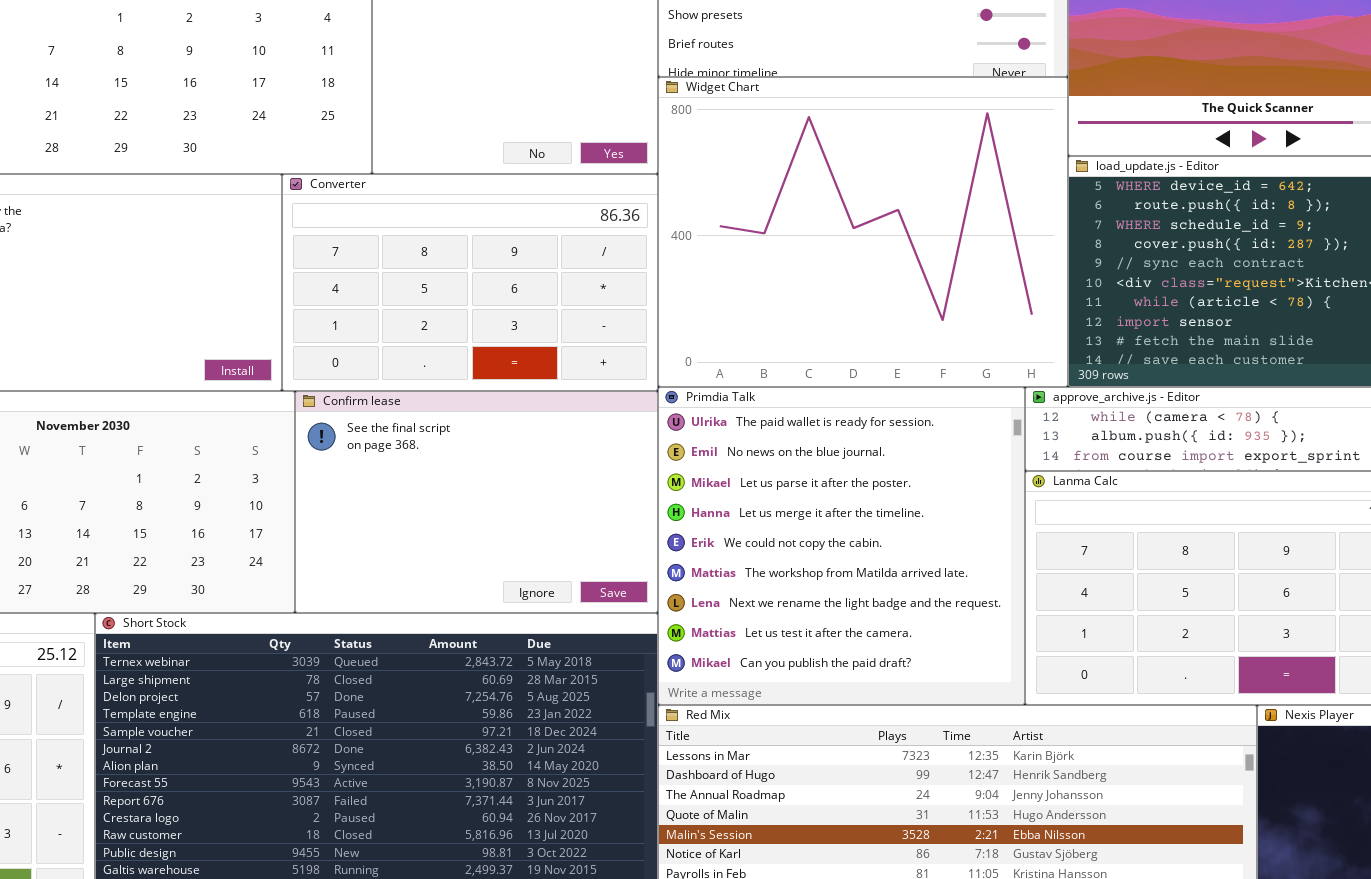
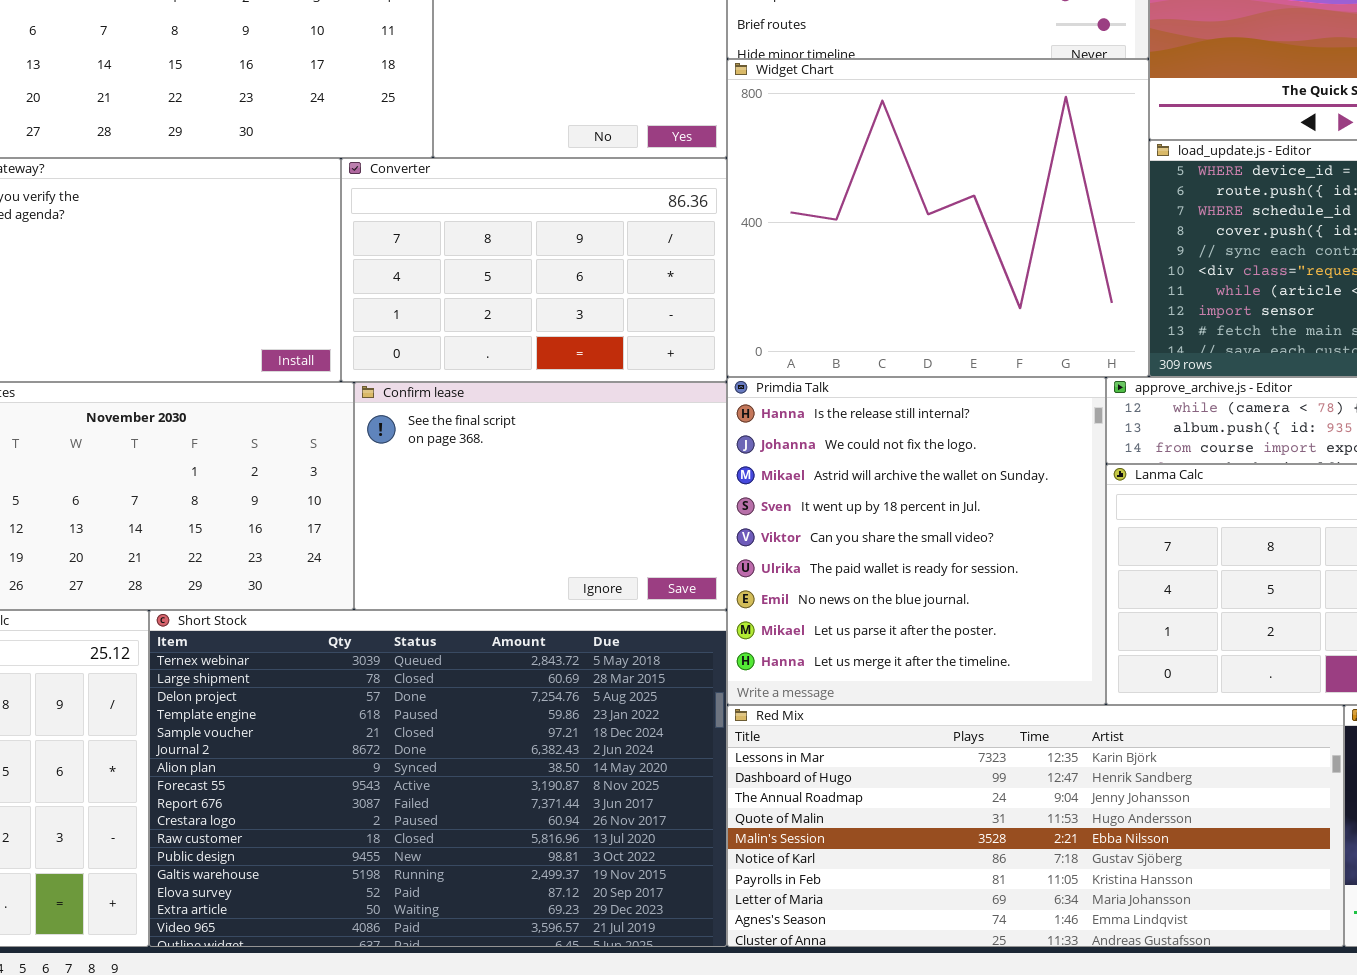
Primdia Talk: [658,387,1025,705] -> [727,377,1106,705], scrolled up 5 rows

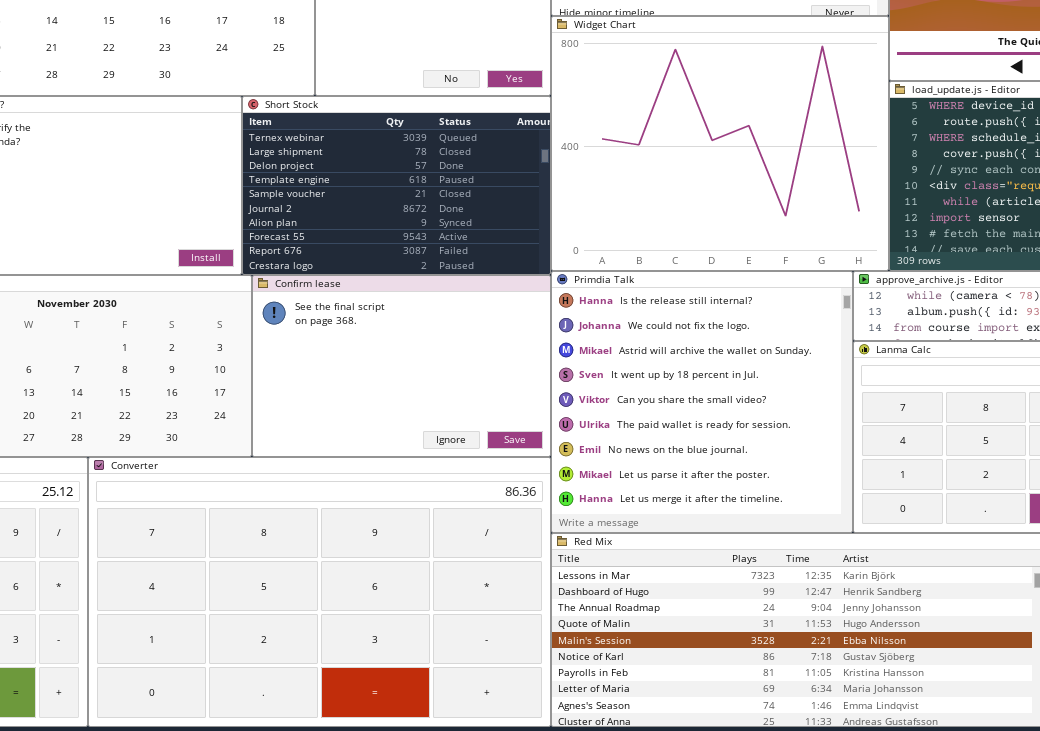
Converter: [341,158,727,382] -> [88,457,551,727], moved, resized
Short Stock: [149,610,727,947] -> [242,96,551,275], moved, resized

